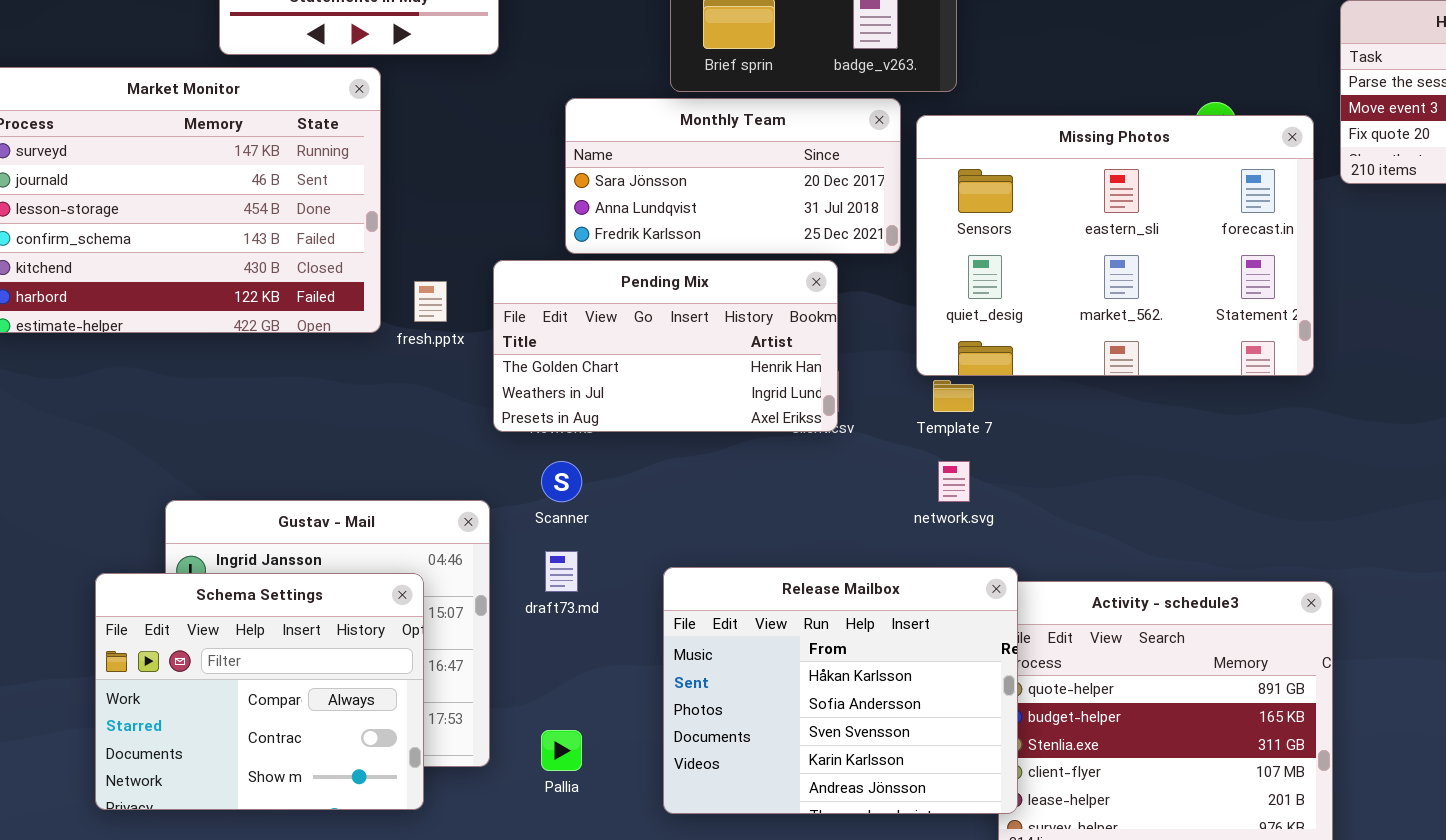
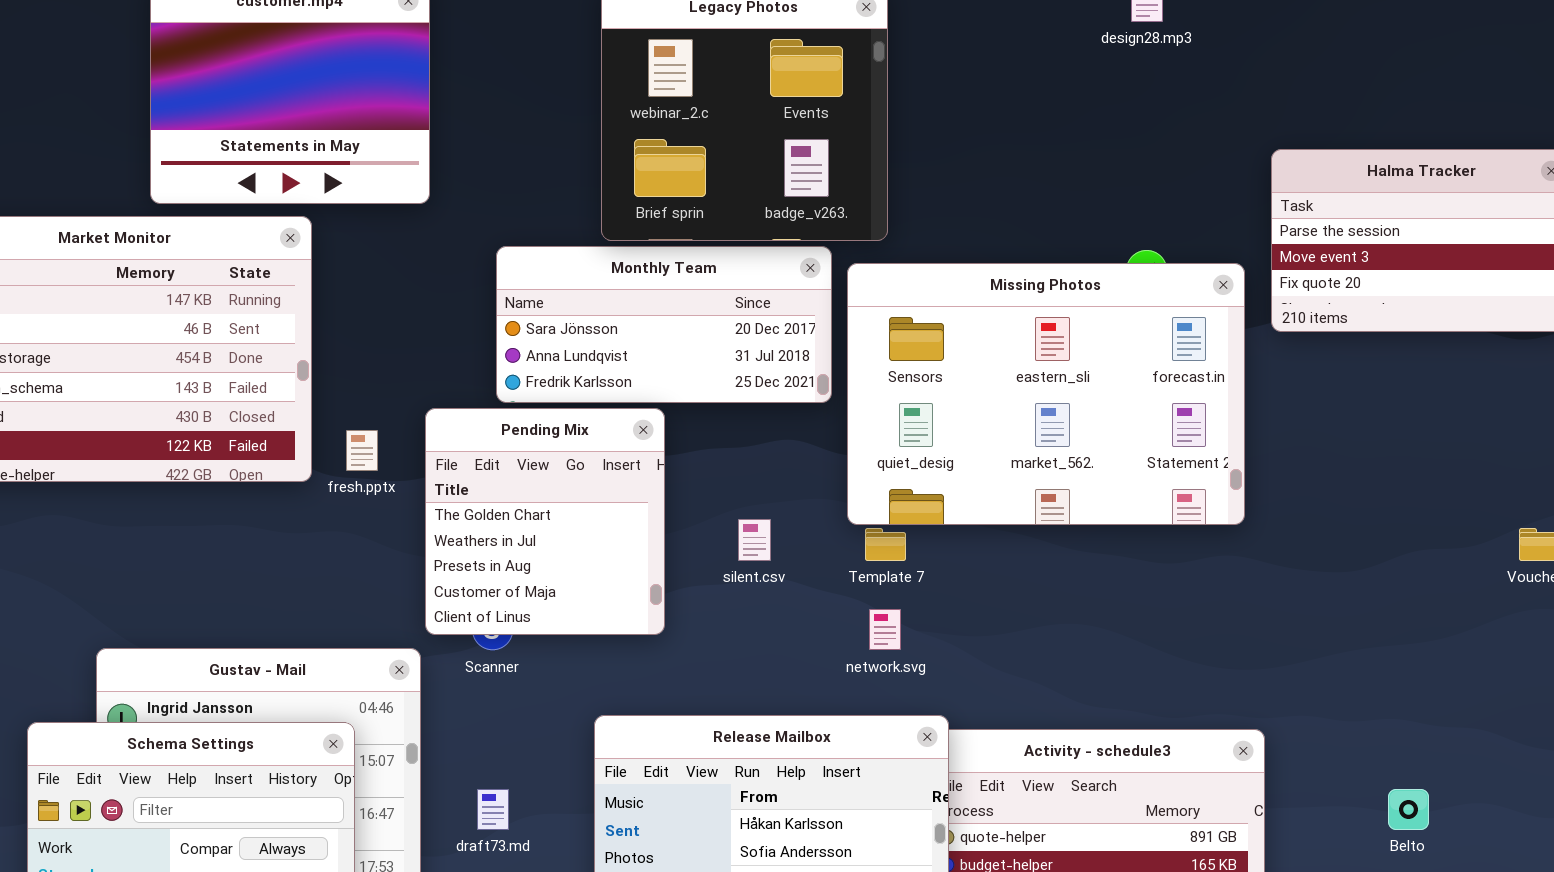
Pending Mix: [493,260,838,432] -> [425,408,665,635], resized
draft73.md: [545,551,578,592] -> [477,789,509,830], moved

